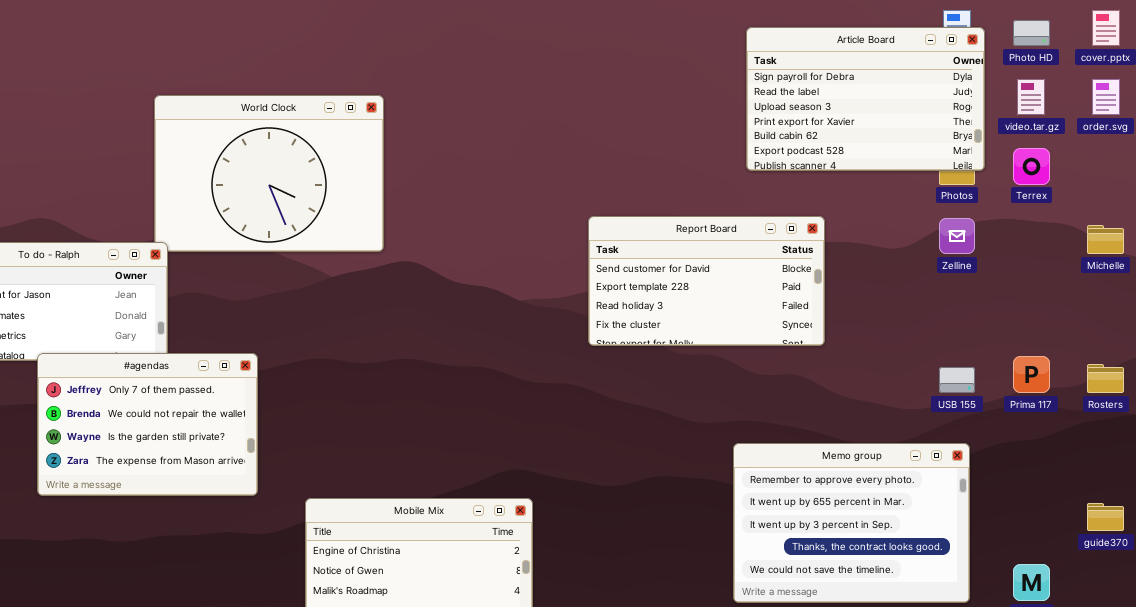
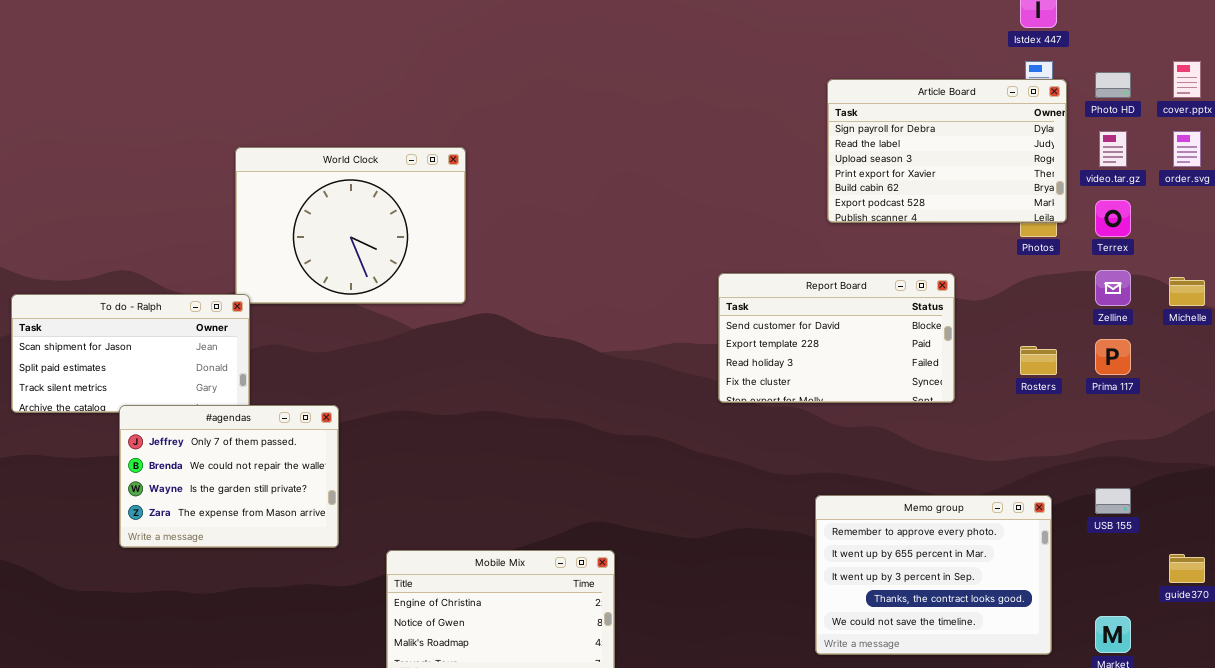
Report Board: [588,216,825,346] -> [718,273,955,403], moved
Zelline: [939,218,975,254] -> [1095,270,1131,306], moved
Prima 117: [1013,356,1050,393] -> [1095,339,1131,375], moved
Rosters: [1087,364,1124,393] -> [1020,346,1057,375], moved
USB 155: [939,367,975,393] -> [1095,488,1131,514], moved

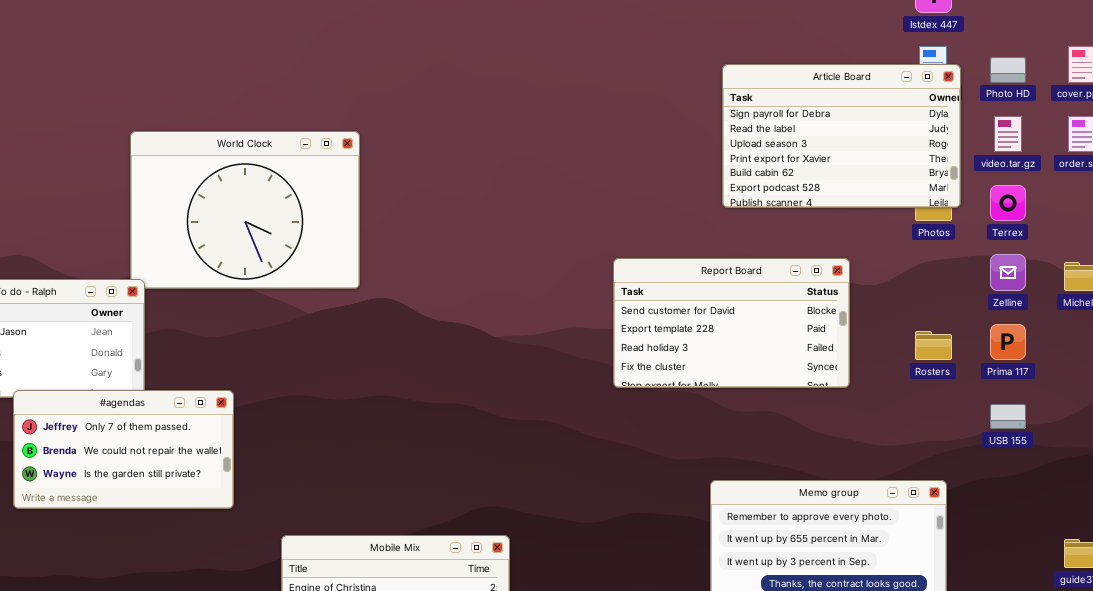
#agendas: [119,405,339,548] -> [13,390,234,509], resized
USB 155: [1095,488,1131,514] -> [990,404,1026,429], moved

